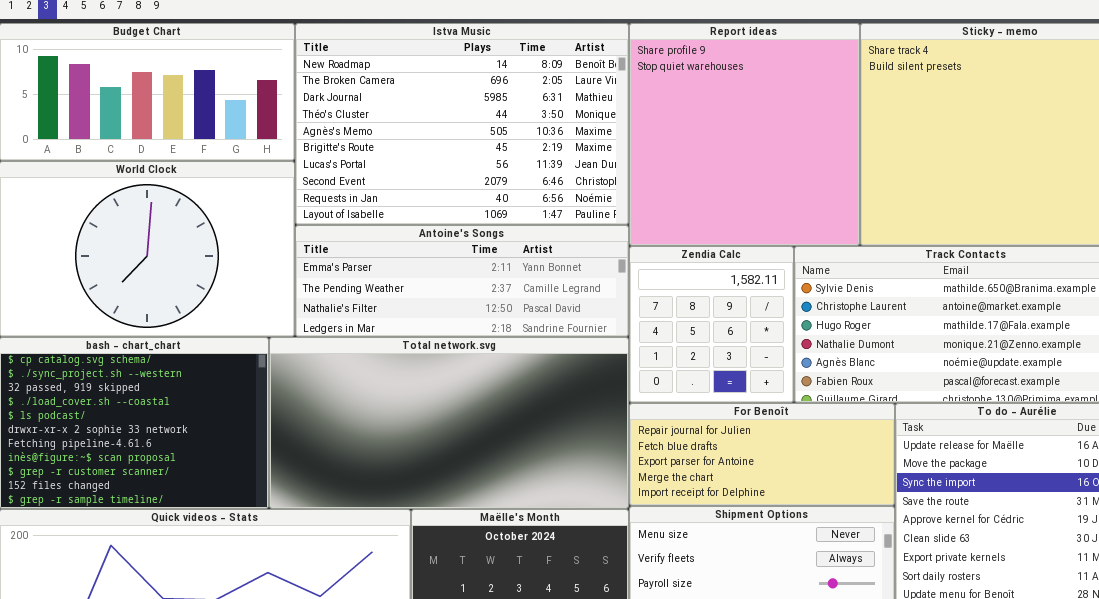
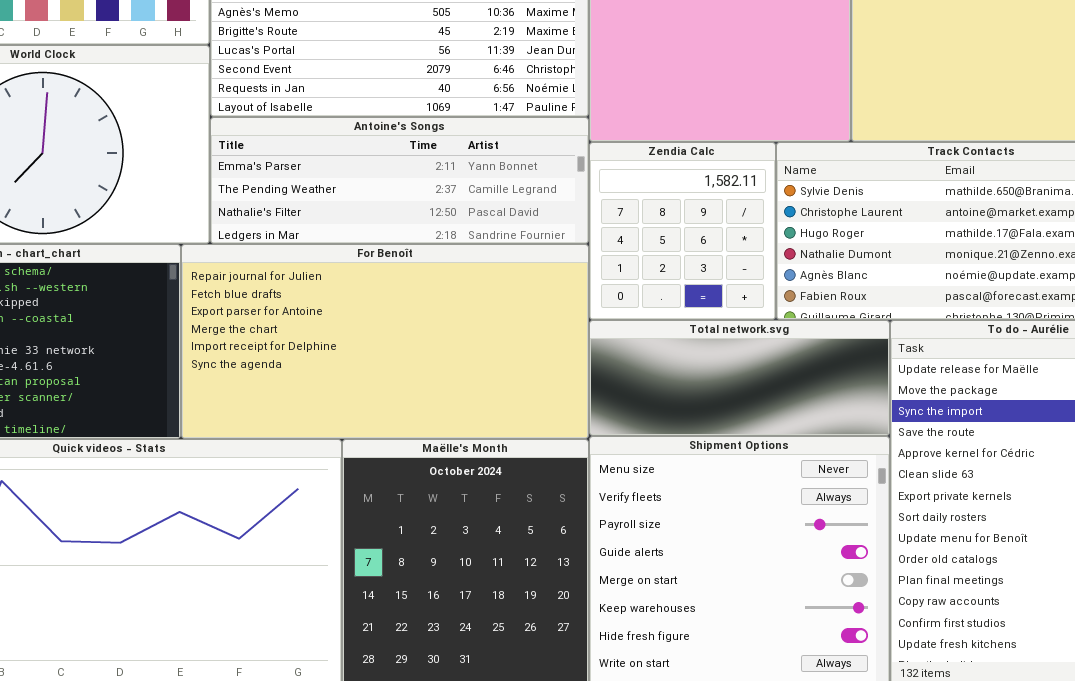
Total network.svg: [269,337,629,509] -> [589,320,890,436], moved, resized
For Benoît: [629,403,895,506] -> [181,244,589,439], moved, resized

